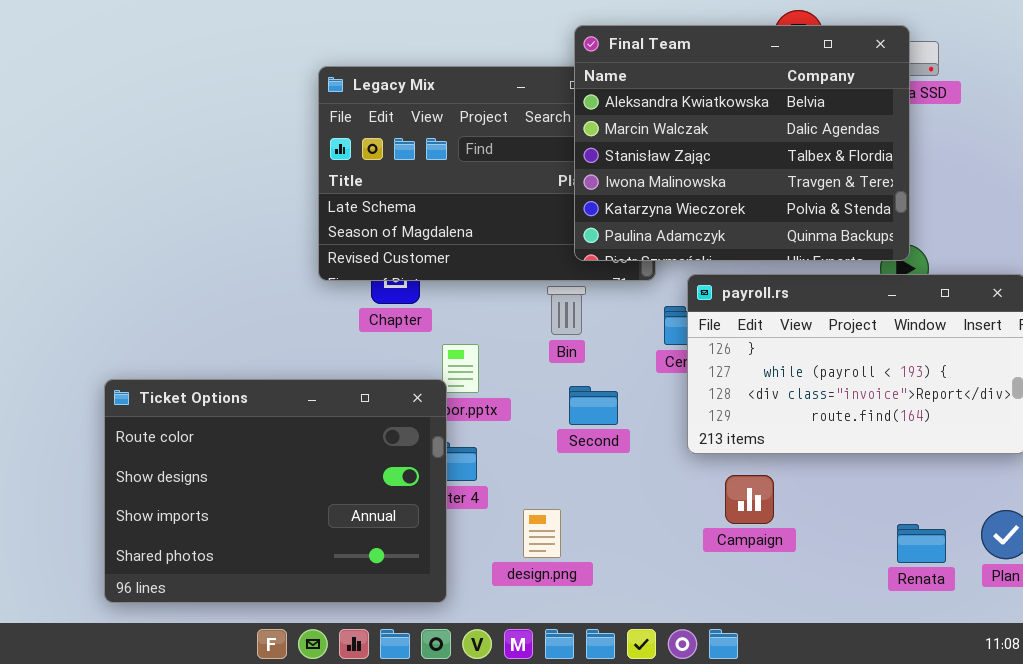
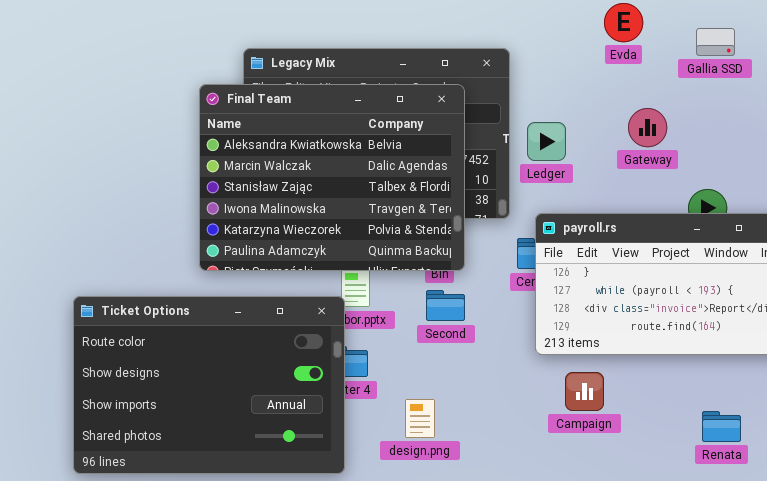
Final Team: [574,25,910,261] -> [199,84,465,271], moved
Second: [569,386,618,425] -> [426,290,465,321], moved

